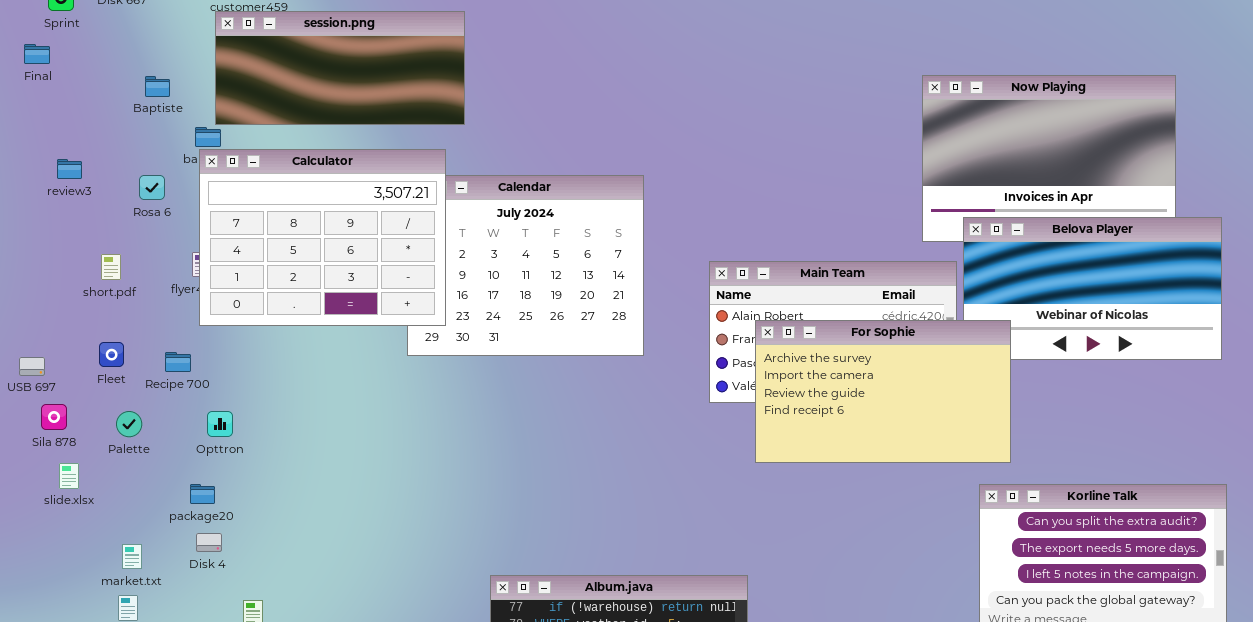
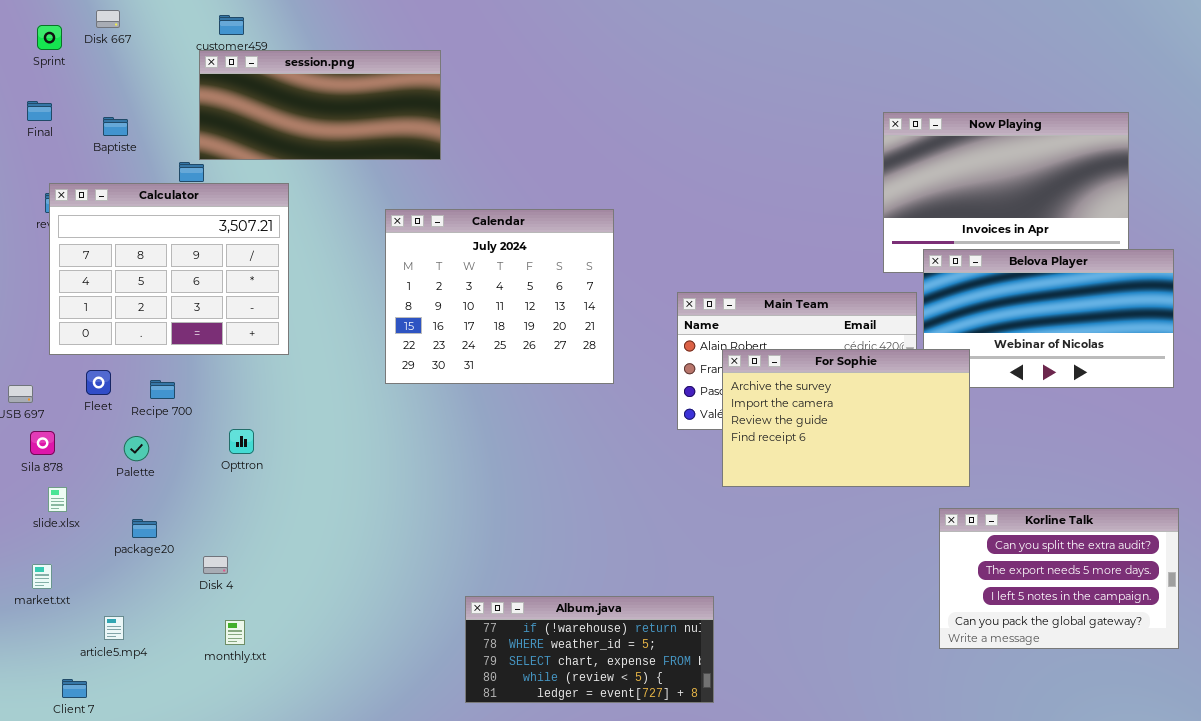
Final: [24,44,50,64] -> [27,101,52,121], moved
Baptiste: [145,76,170,97] -> [103,117,128,136], moved
Calculator: [199,149,446,326] -> [49,183,289,355], moved
Palette: [116,411,142,437] -> [124,436,149,461], moved
Opttron: [207,411,233,437] -> [229,429,254,454], moved
package20: [190,484,215,504] -> [132,519,157,538], moved
Disk 4: [196,533,222,552] -> [203,556,228,574], moved
market.txt: [122,544,142,569] -> [32,564,52,589], moved

